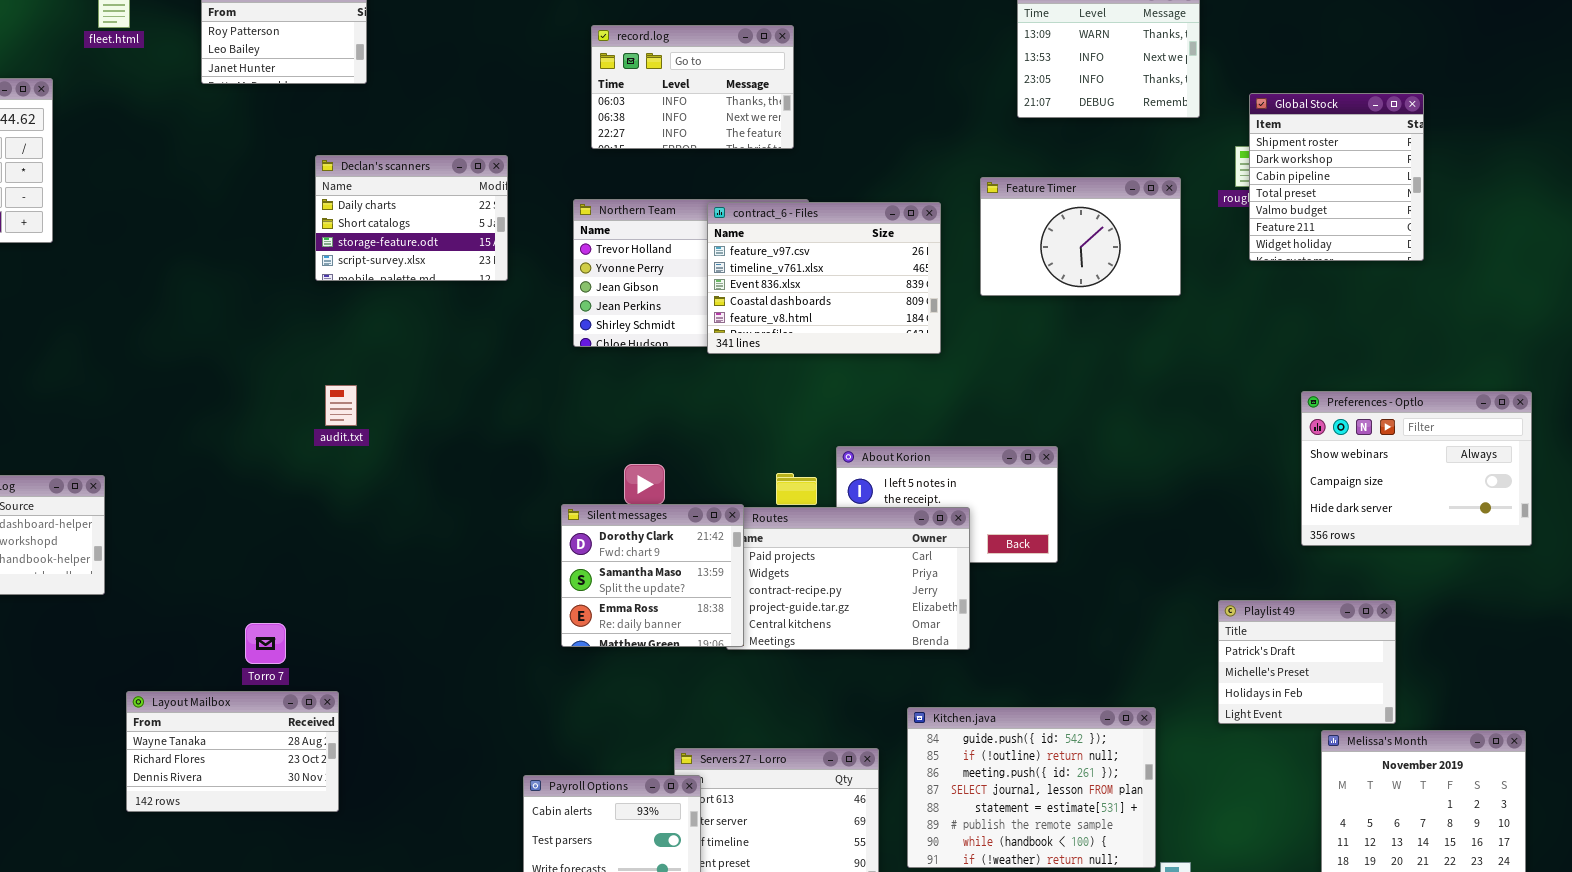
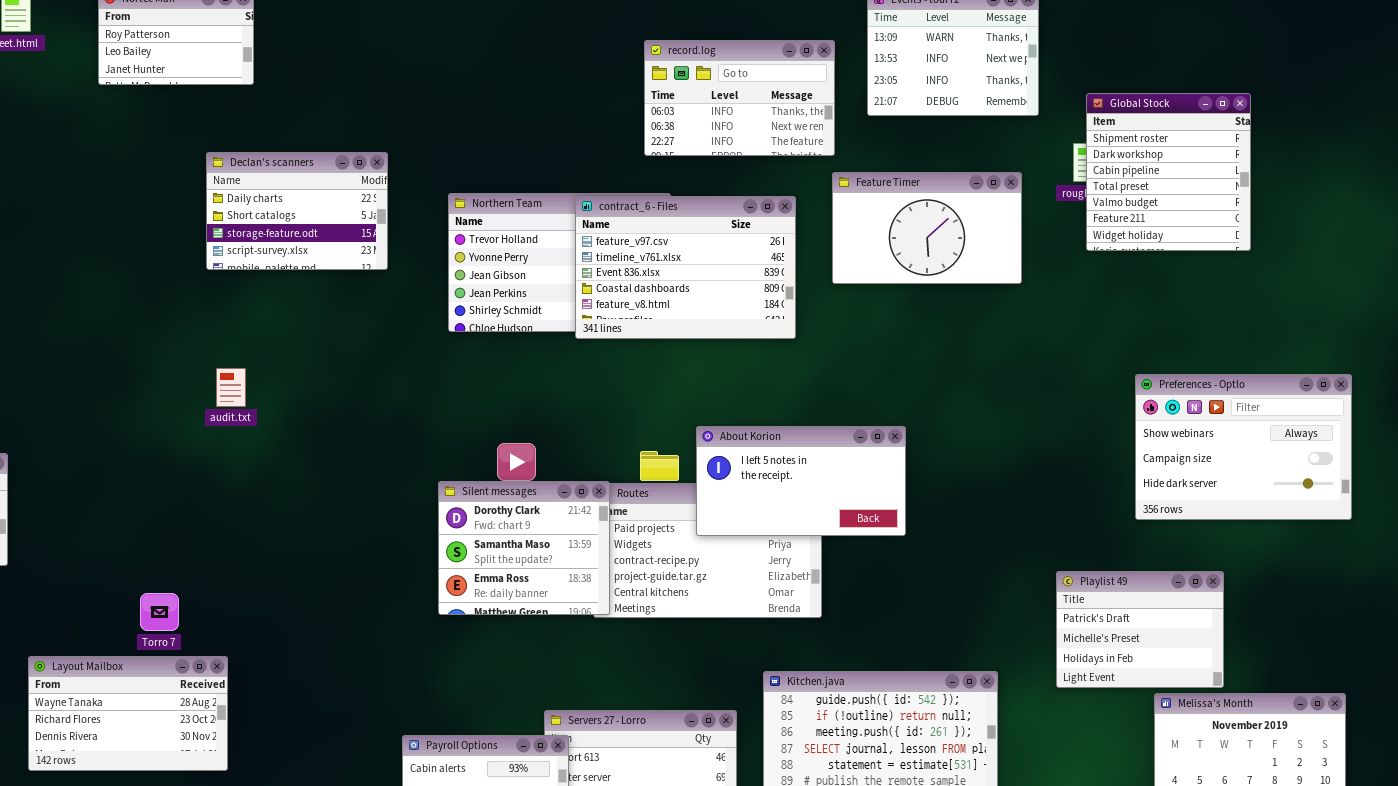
record.log: [591,25,794,149] -> [644,40,835,156], moved
About Korion: [836,446,1058,563] -> [696,426,906,536], raised

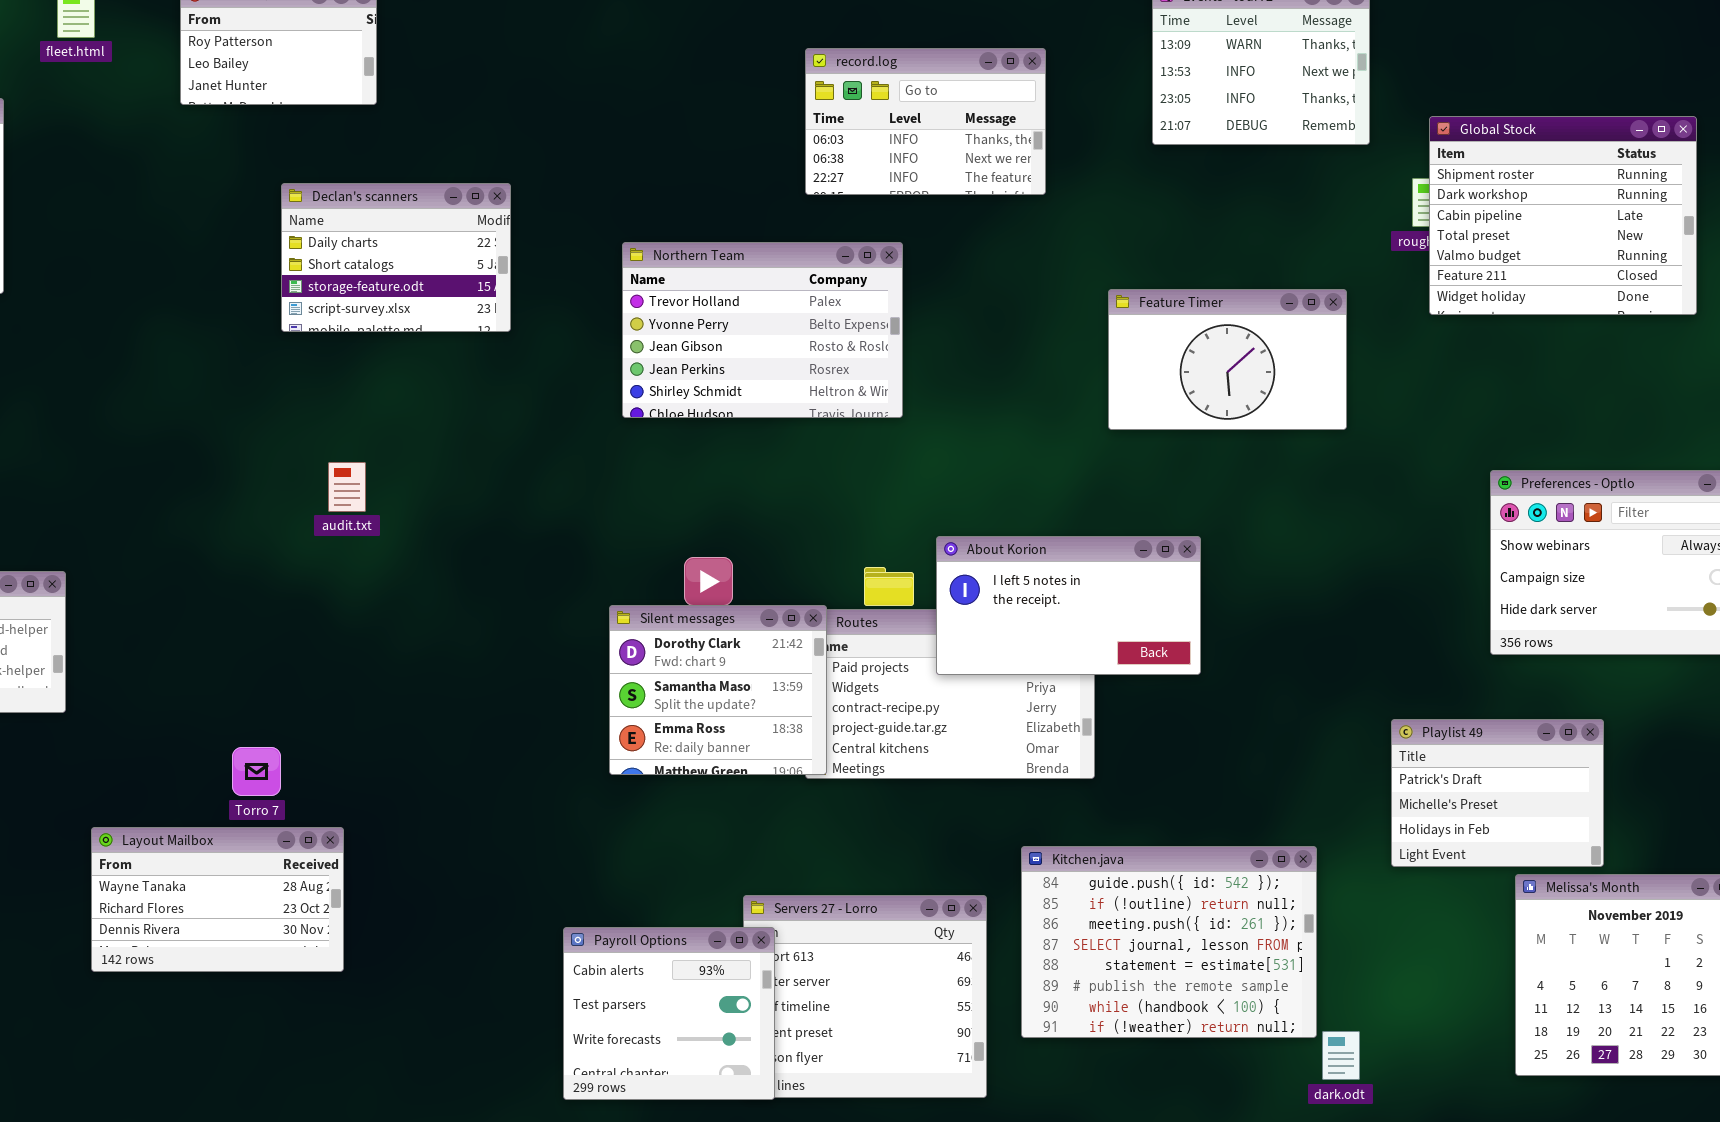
record.log: [644,40,835,156] -> [805,48,1046,195], moved
Global Stock: [1086,93,1251,251] -> [1429,116,1697,315], resized
Declan's scanners: [206,152,388,270] -> [281,183,511,332], moved
Feature Timer: [832,172,1022,284] -> [1108,289,1347,430], moved
contract_6 - Files: [575,196,796,339] -> none, closed

